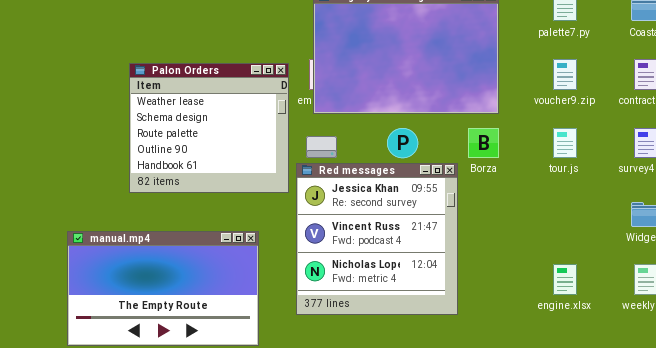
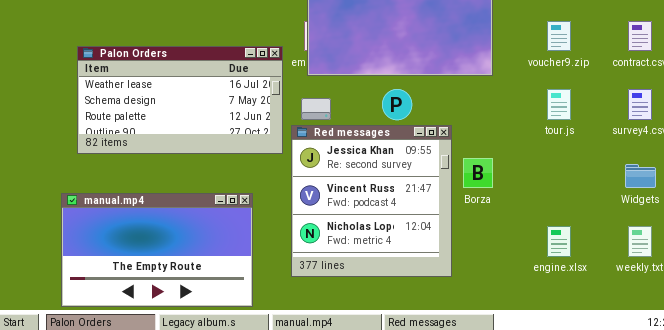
Palon Orders: [129,63,289,193] -> [77,46,283,154], resized
Borza: [468,128,499,158] -> [463,158,493,188], moved

